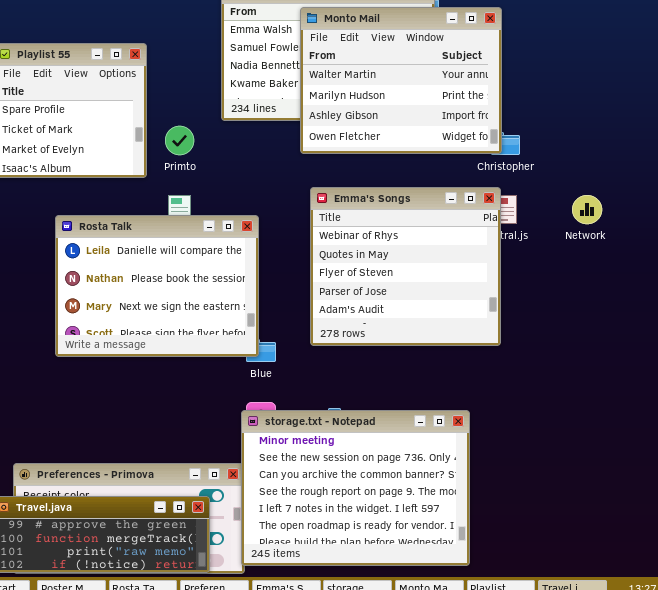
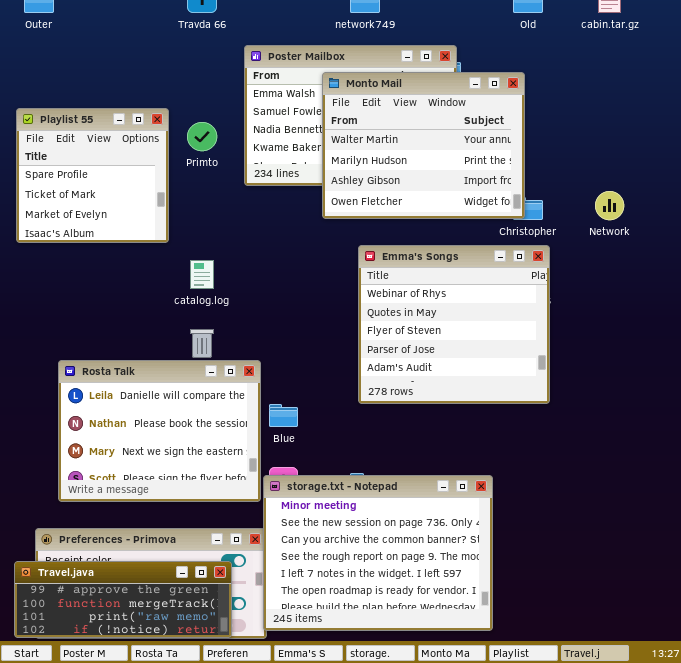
Primto: [165,126,194,155] -> [187,122,217,151], moved
Emma's Songs: [310,187,501,346] -> [358,245,550,404], moved
Network: [572,195,602,224] -> [595,191,624,220], moved
Rosta Talk: [55,215,259,357] -> [58,360,261,502], moved

